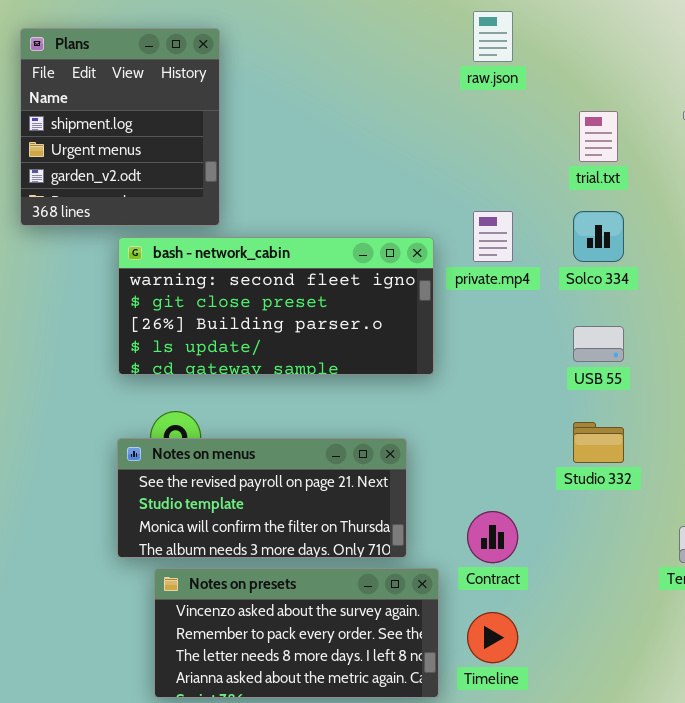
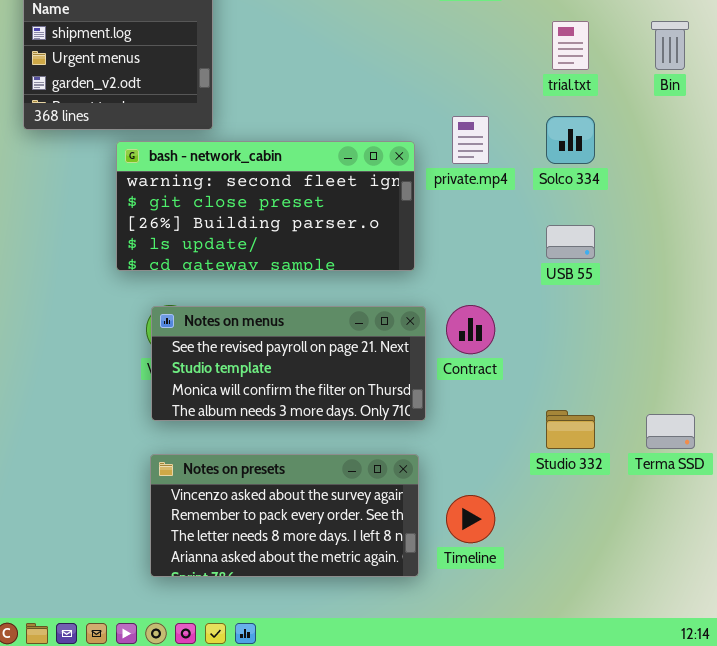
Studio 332: [573,422,624,463] -> [546,410,595,449], moved
Notes on menus: [117,438,407,558] -> [151,306,426,421], moved
Contract: [467,511,518,563] -> [446,305,495,354], moved

